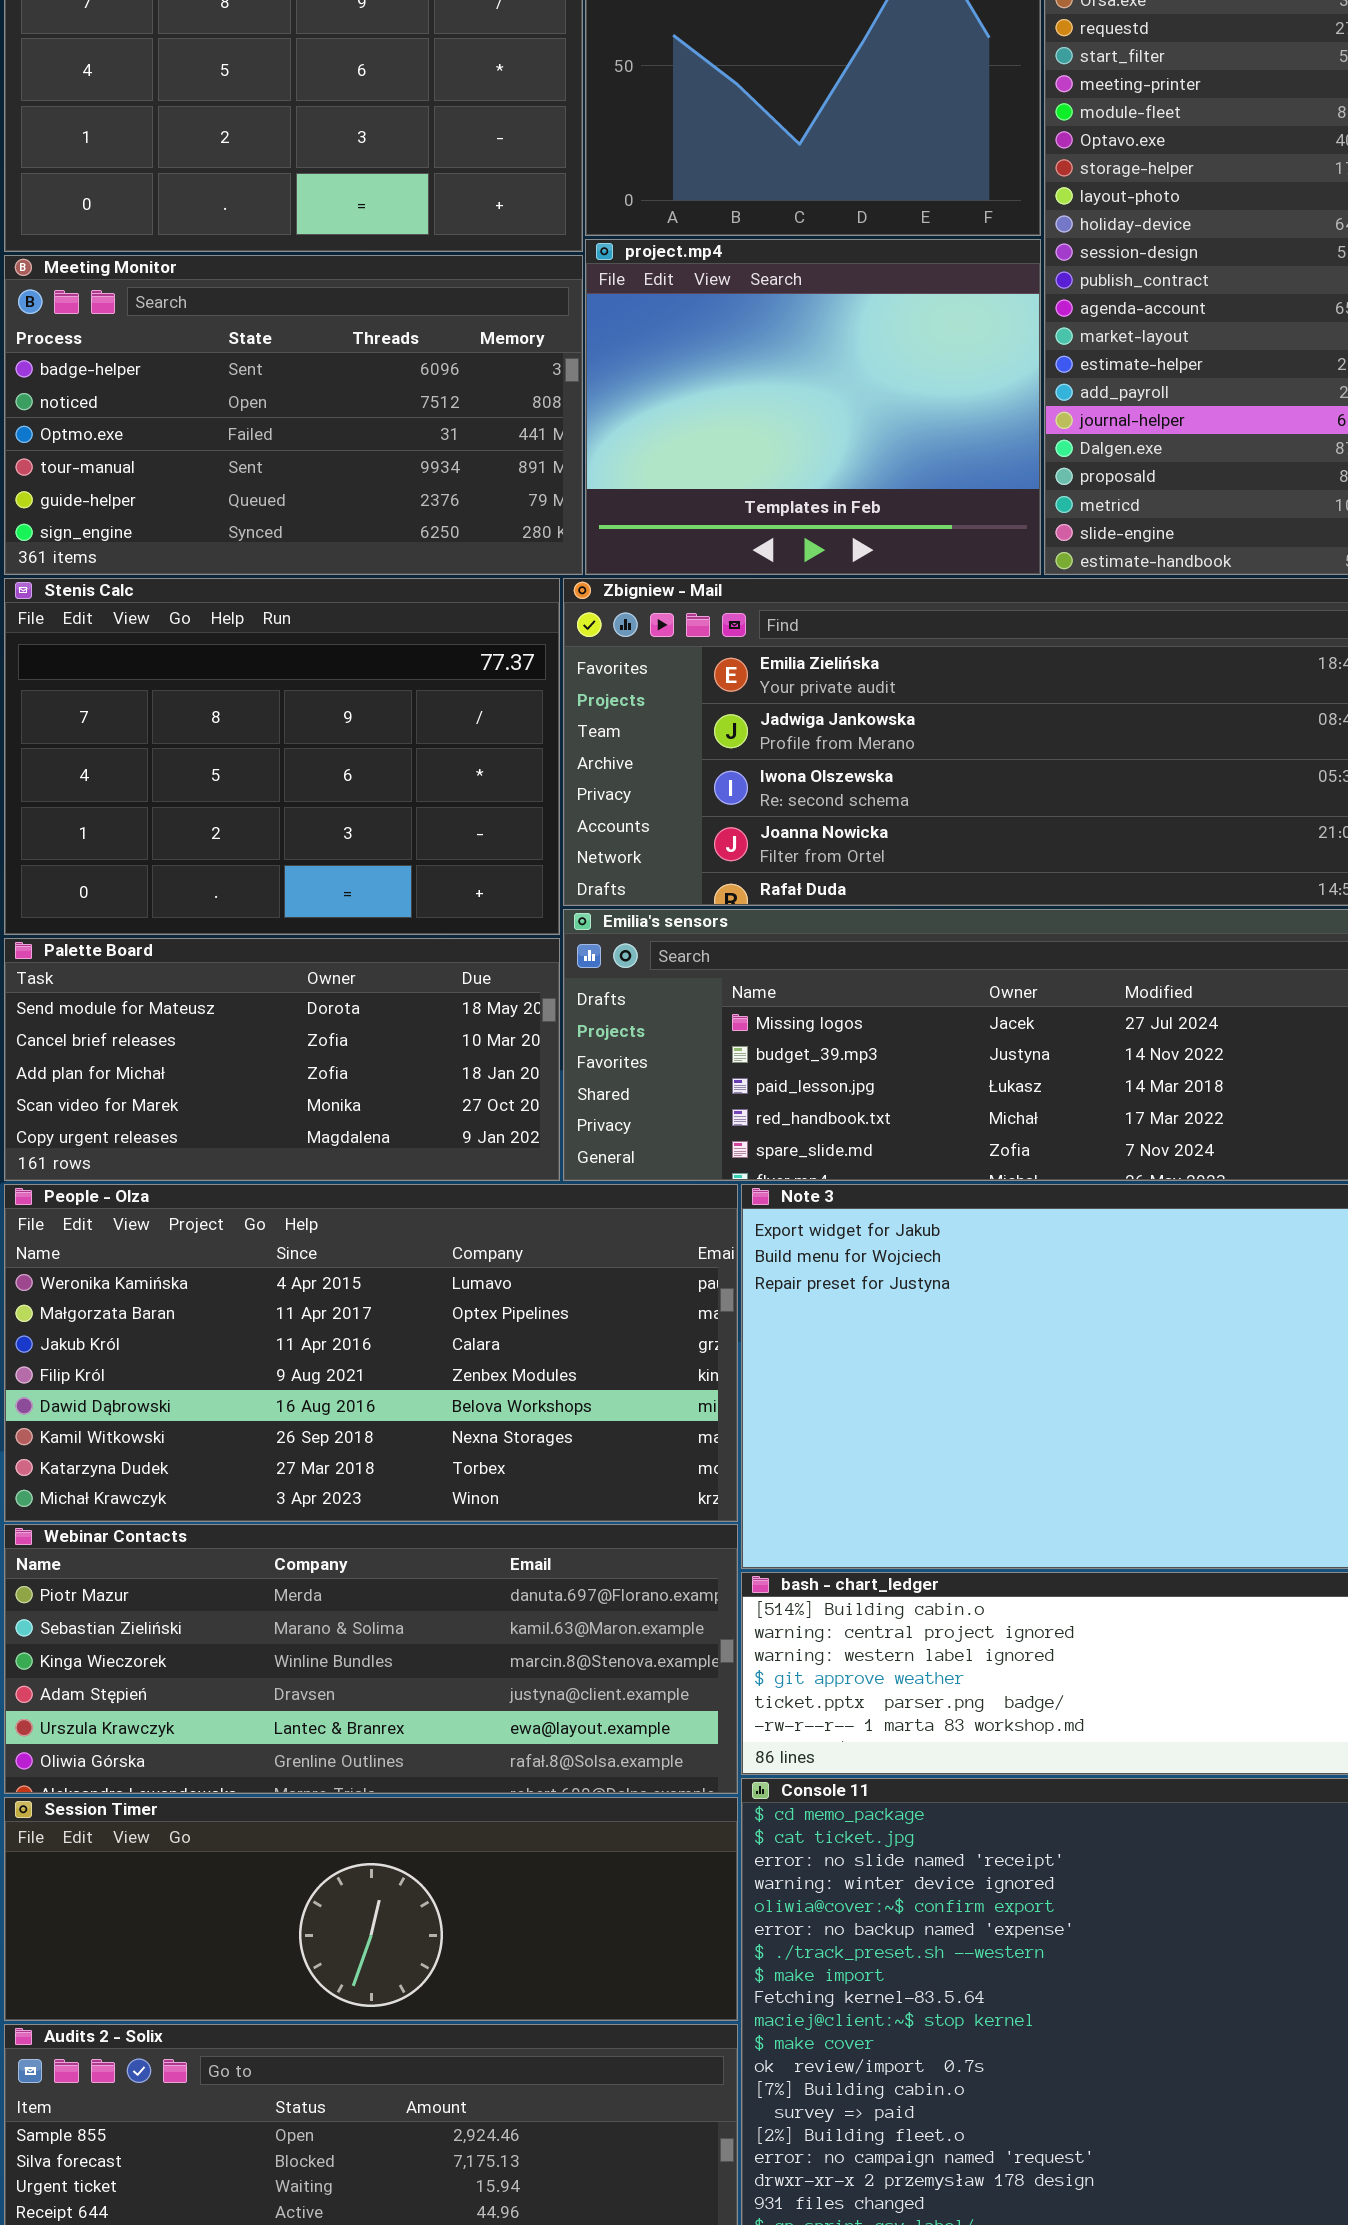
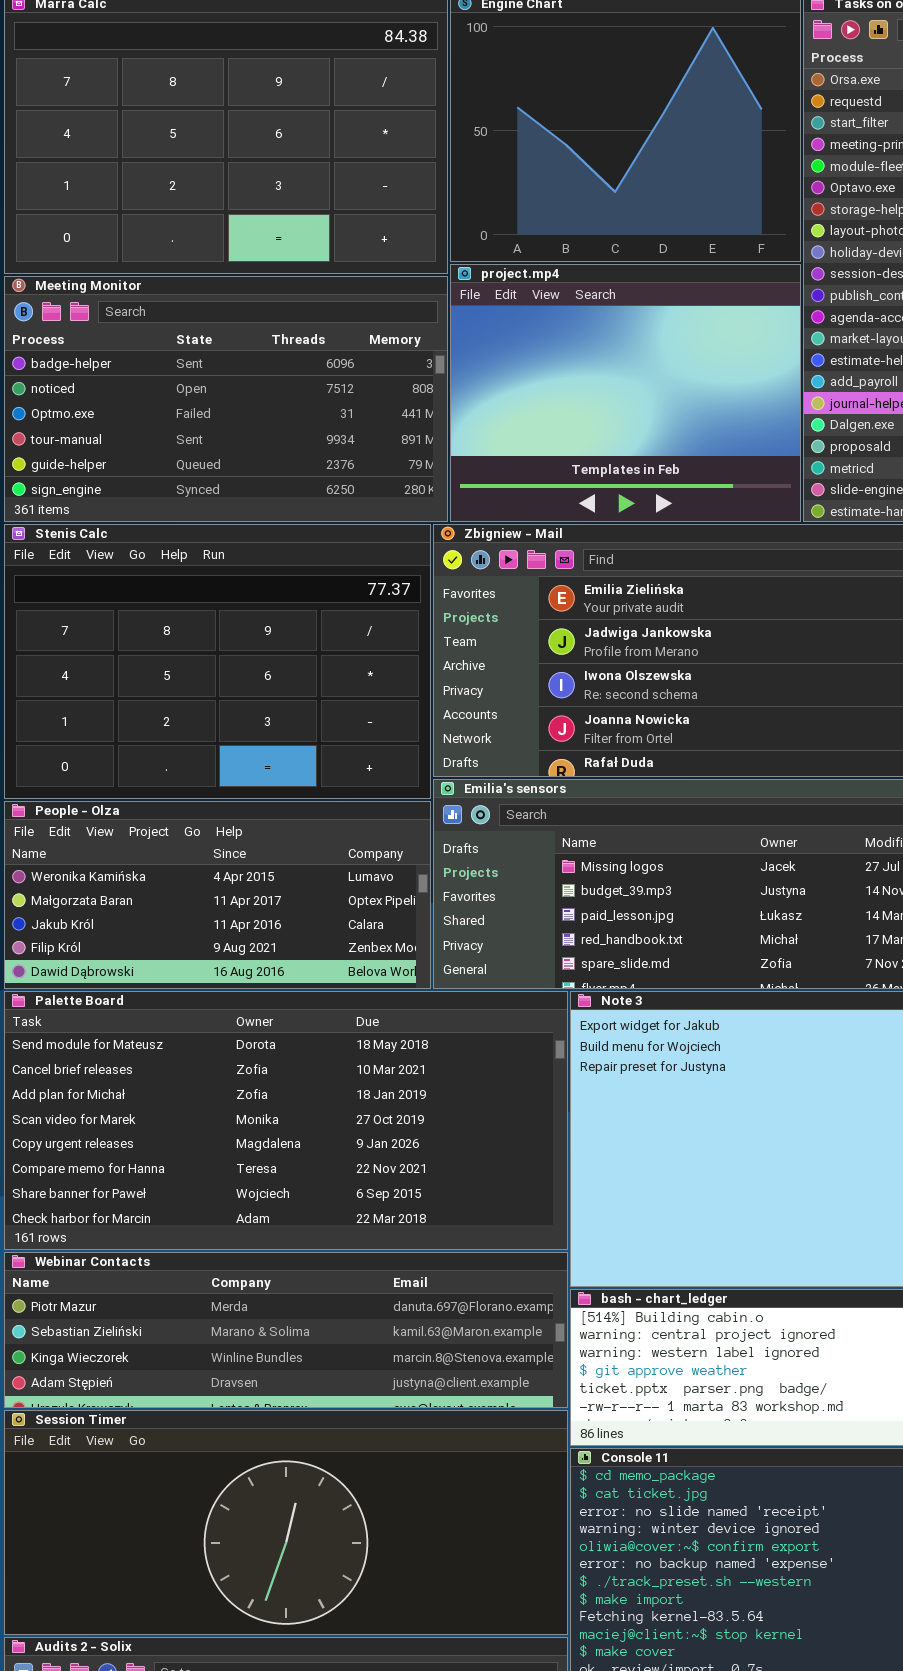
Palette Board: [4,938,560,1181] -> [4,991,568,1250], moved, resized
People - Olza: [4,1184,738,1522] -> [4,801,431,989], moved, resized
Webinar Contacts: [4,1524,738,1794] -> [4,1252,568,1408], resized
Session Timer: [4,1797,738,2021] -> [4,1410,568,1635], resized

